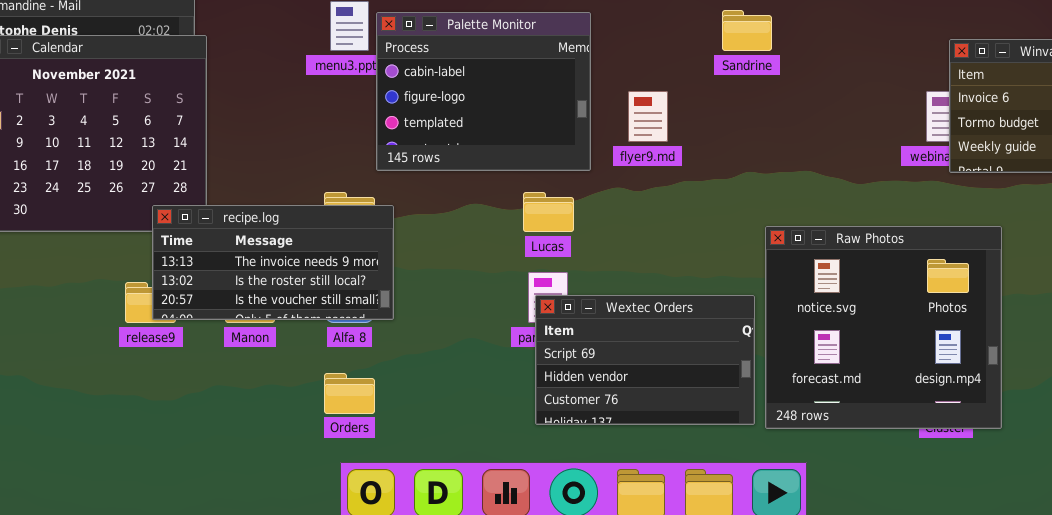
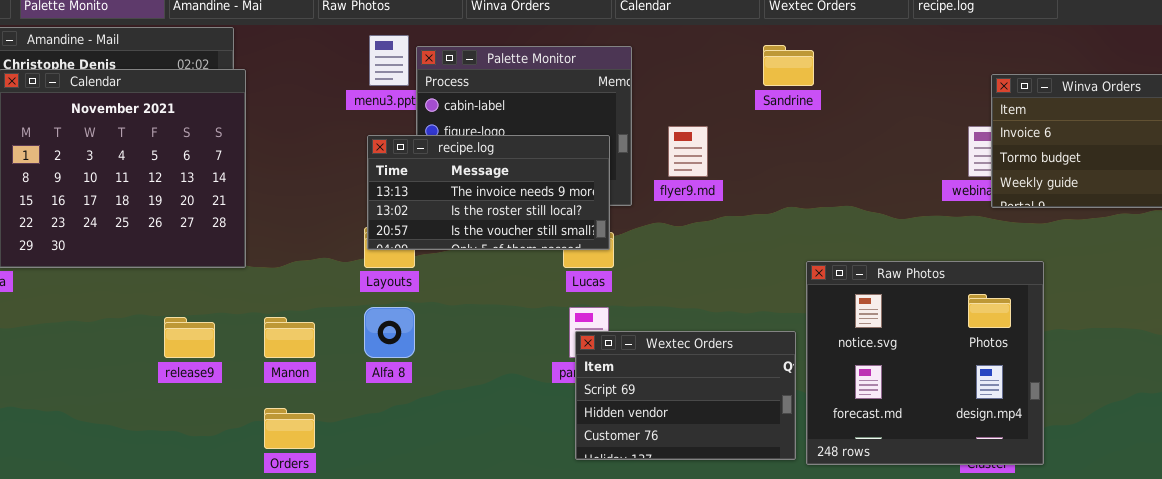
recipe.log: [152,205,394,320] -> [367,135,610,250], moved
Orders: [324,373,375,414] -> [264,408,315,449], moved

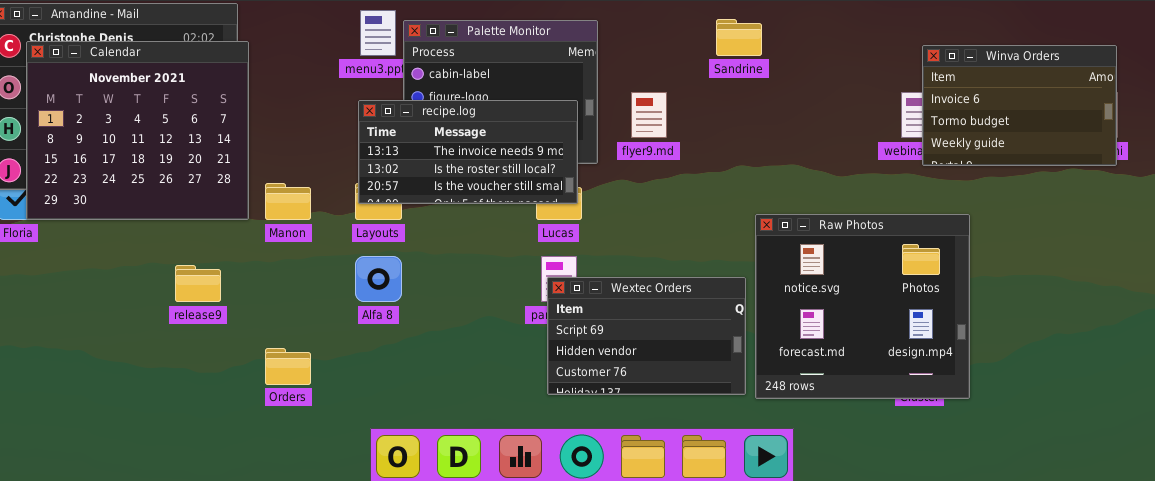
Manon: [264,317,315,358] -> [265,183,311,220], moved

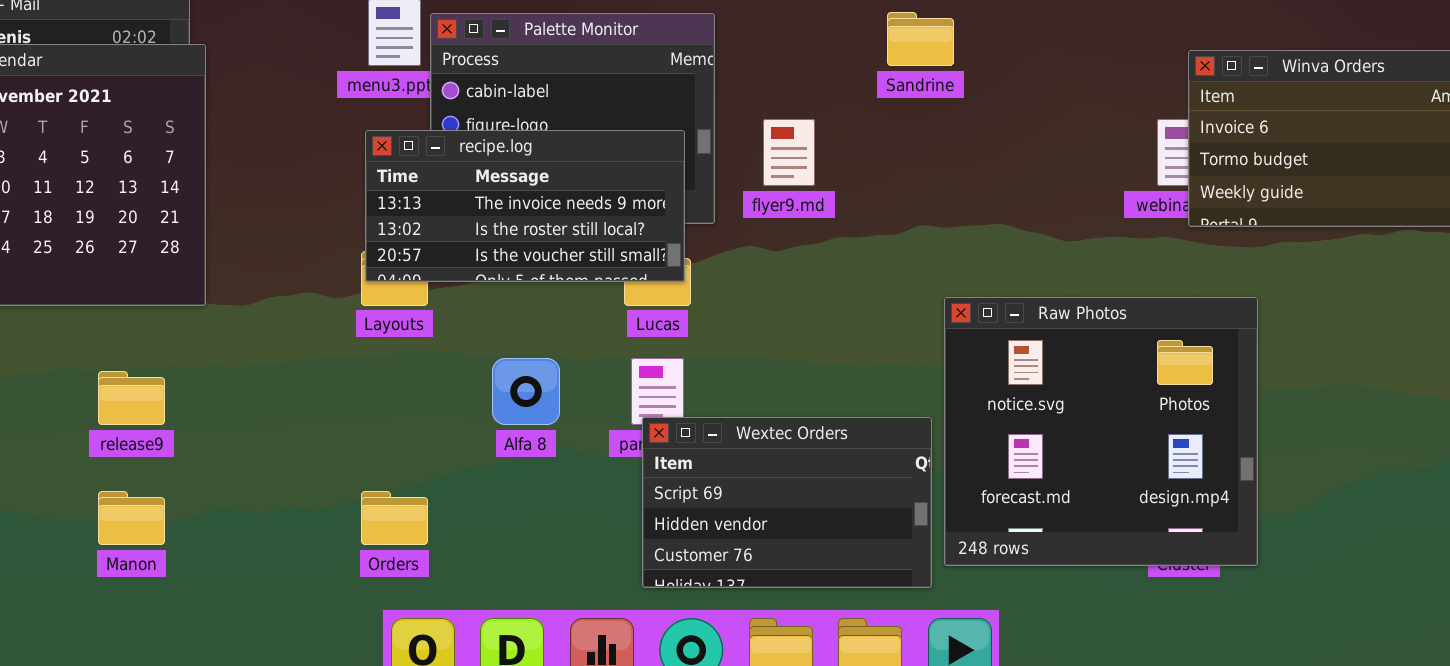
Manon: [265,183,311,220] -> [98,491,165,545], moved
Alfa 8: [355,256,402,302] -> [492,358,560,425], moved
Wextec Orders: [547,277,746,395] -> [642,417,932,588], moved
Orders: [265,348,311,385] -> [361,491,428,545], moved

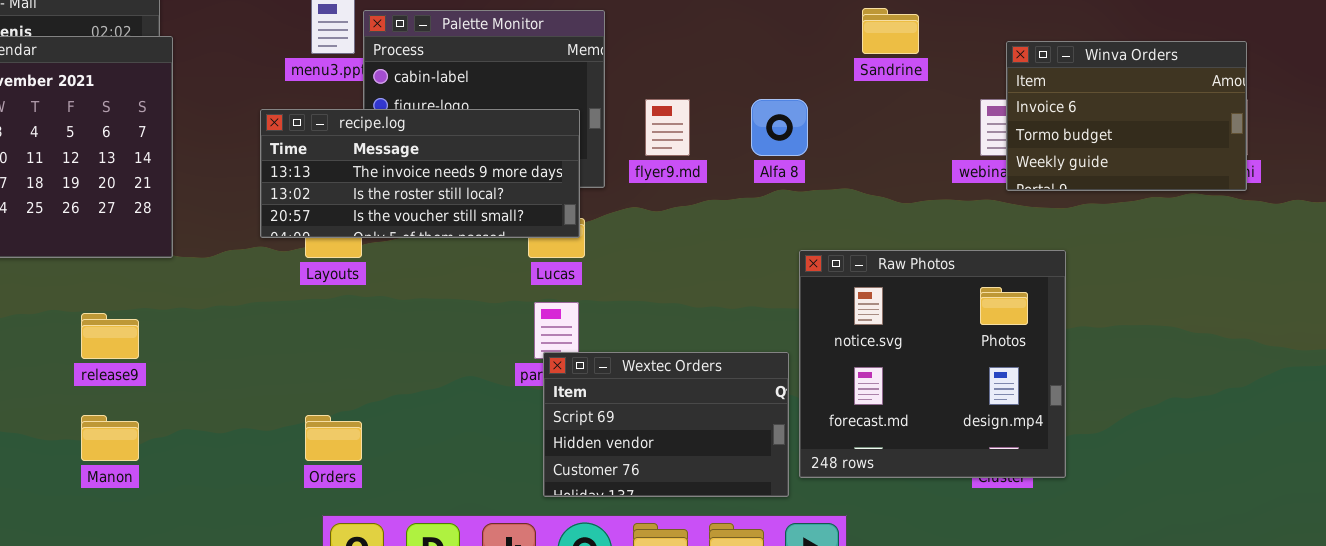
Sandrine: [887,12,954,66] -> [862,8,919,54], moved
recipe.log: [365,130,685,282] -> [260,109,580,238], resized
Alfa 8: [492,358,560,425] -> [751,99,808,156], moved

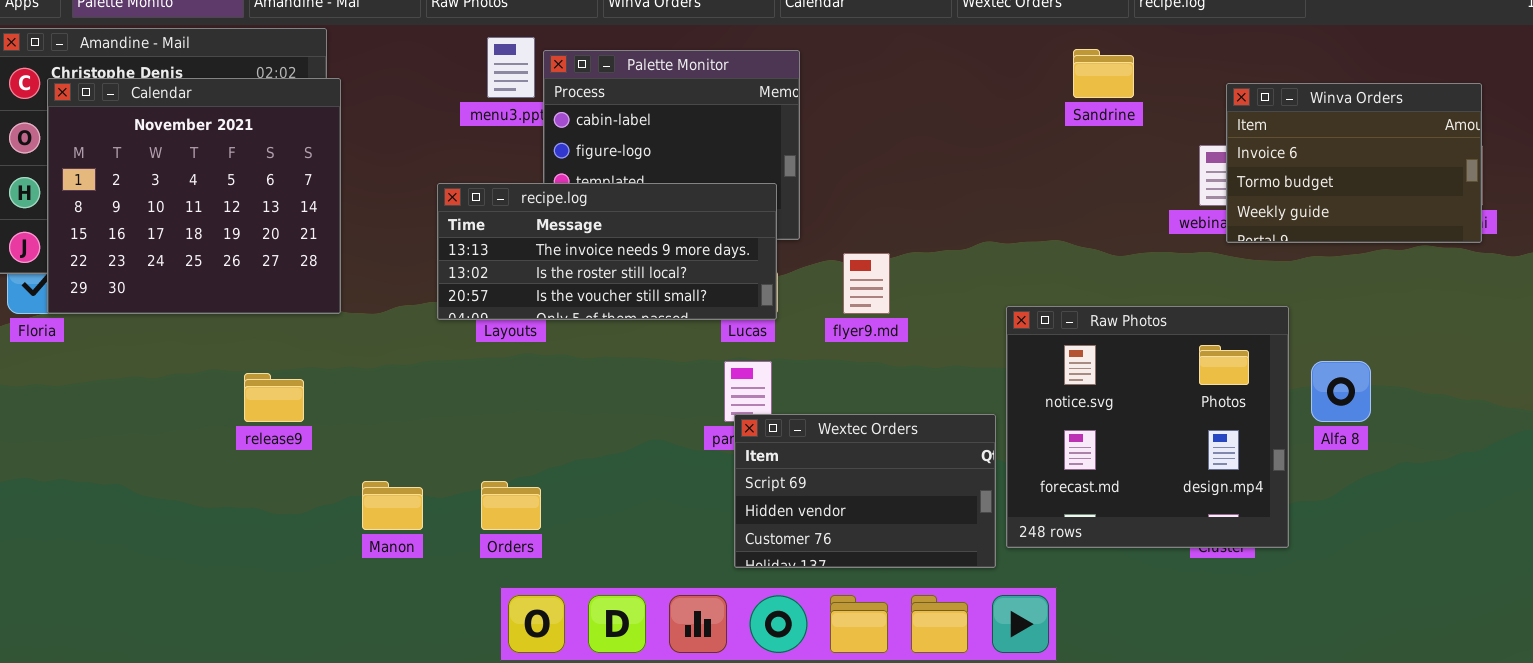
flyer9.md: [645,99,690,156] -> [843,253,890,314], moved
Alfa 8: [751,99,808,156] -> [1311,361,1371,422], moved
recipe.log: [260,109,580,238] -> [437,183,777,320], moved
Manon: [81,415,139,461] -> [362,481,423,530], moved

